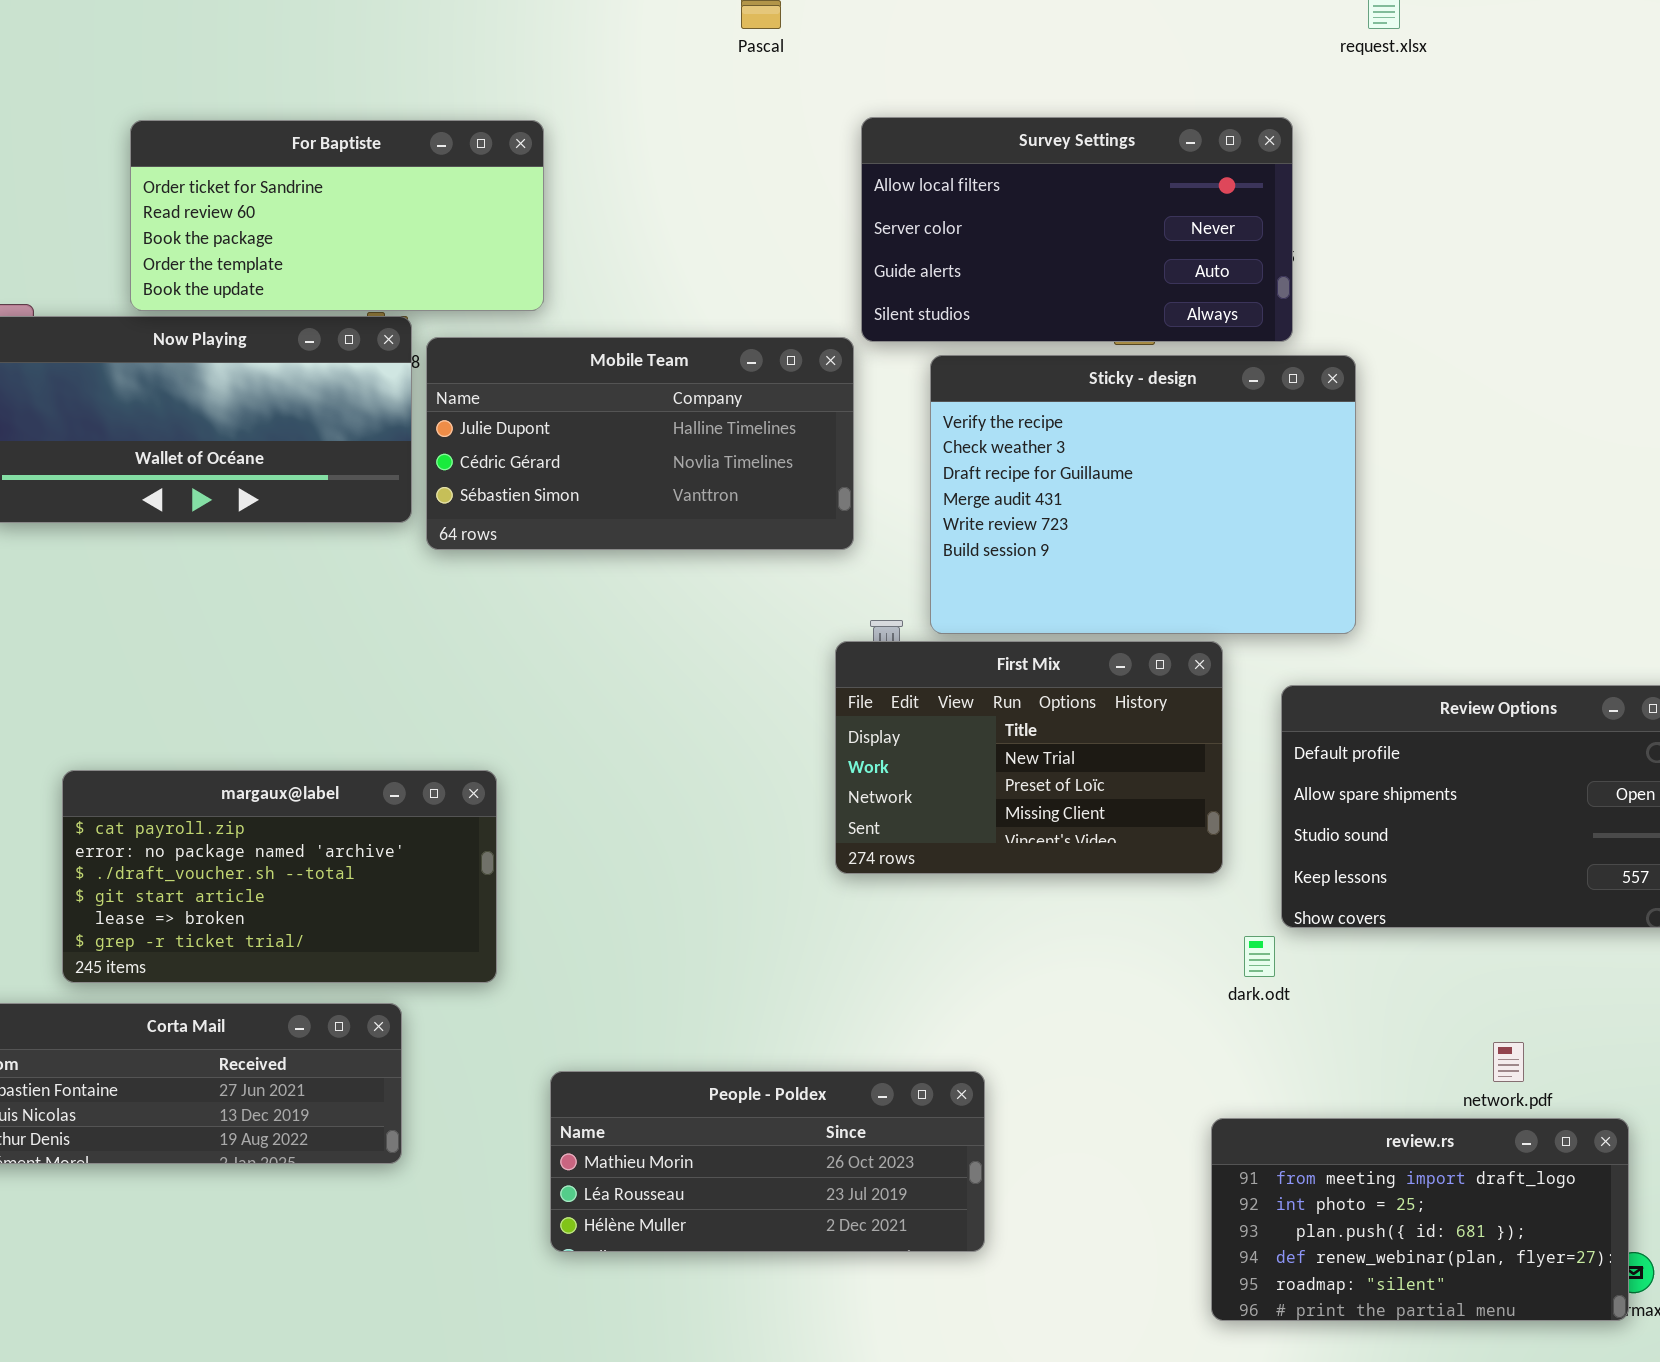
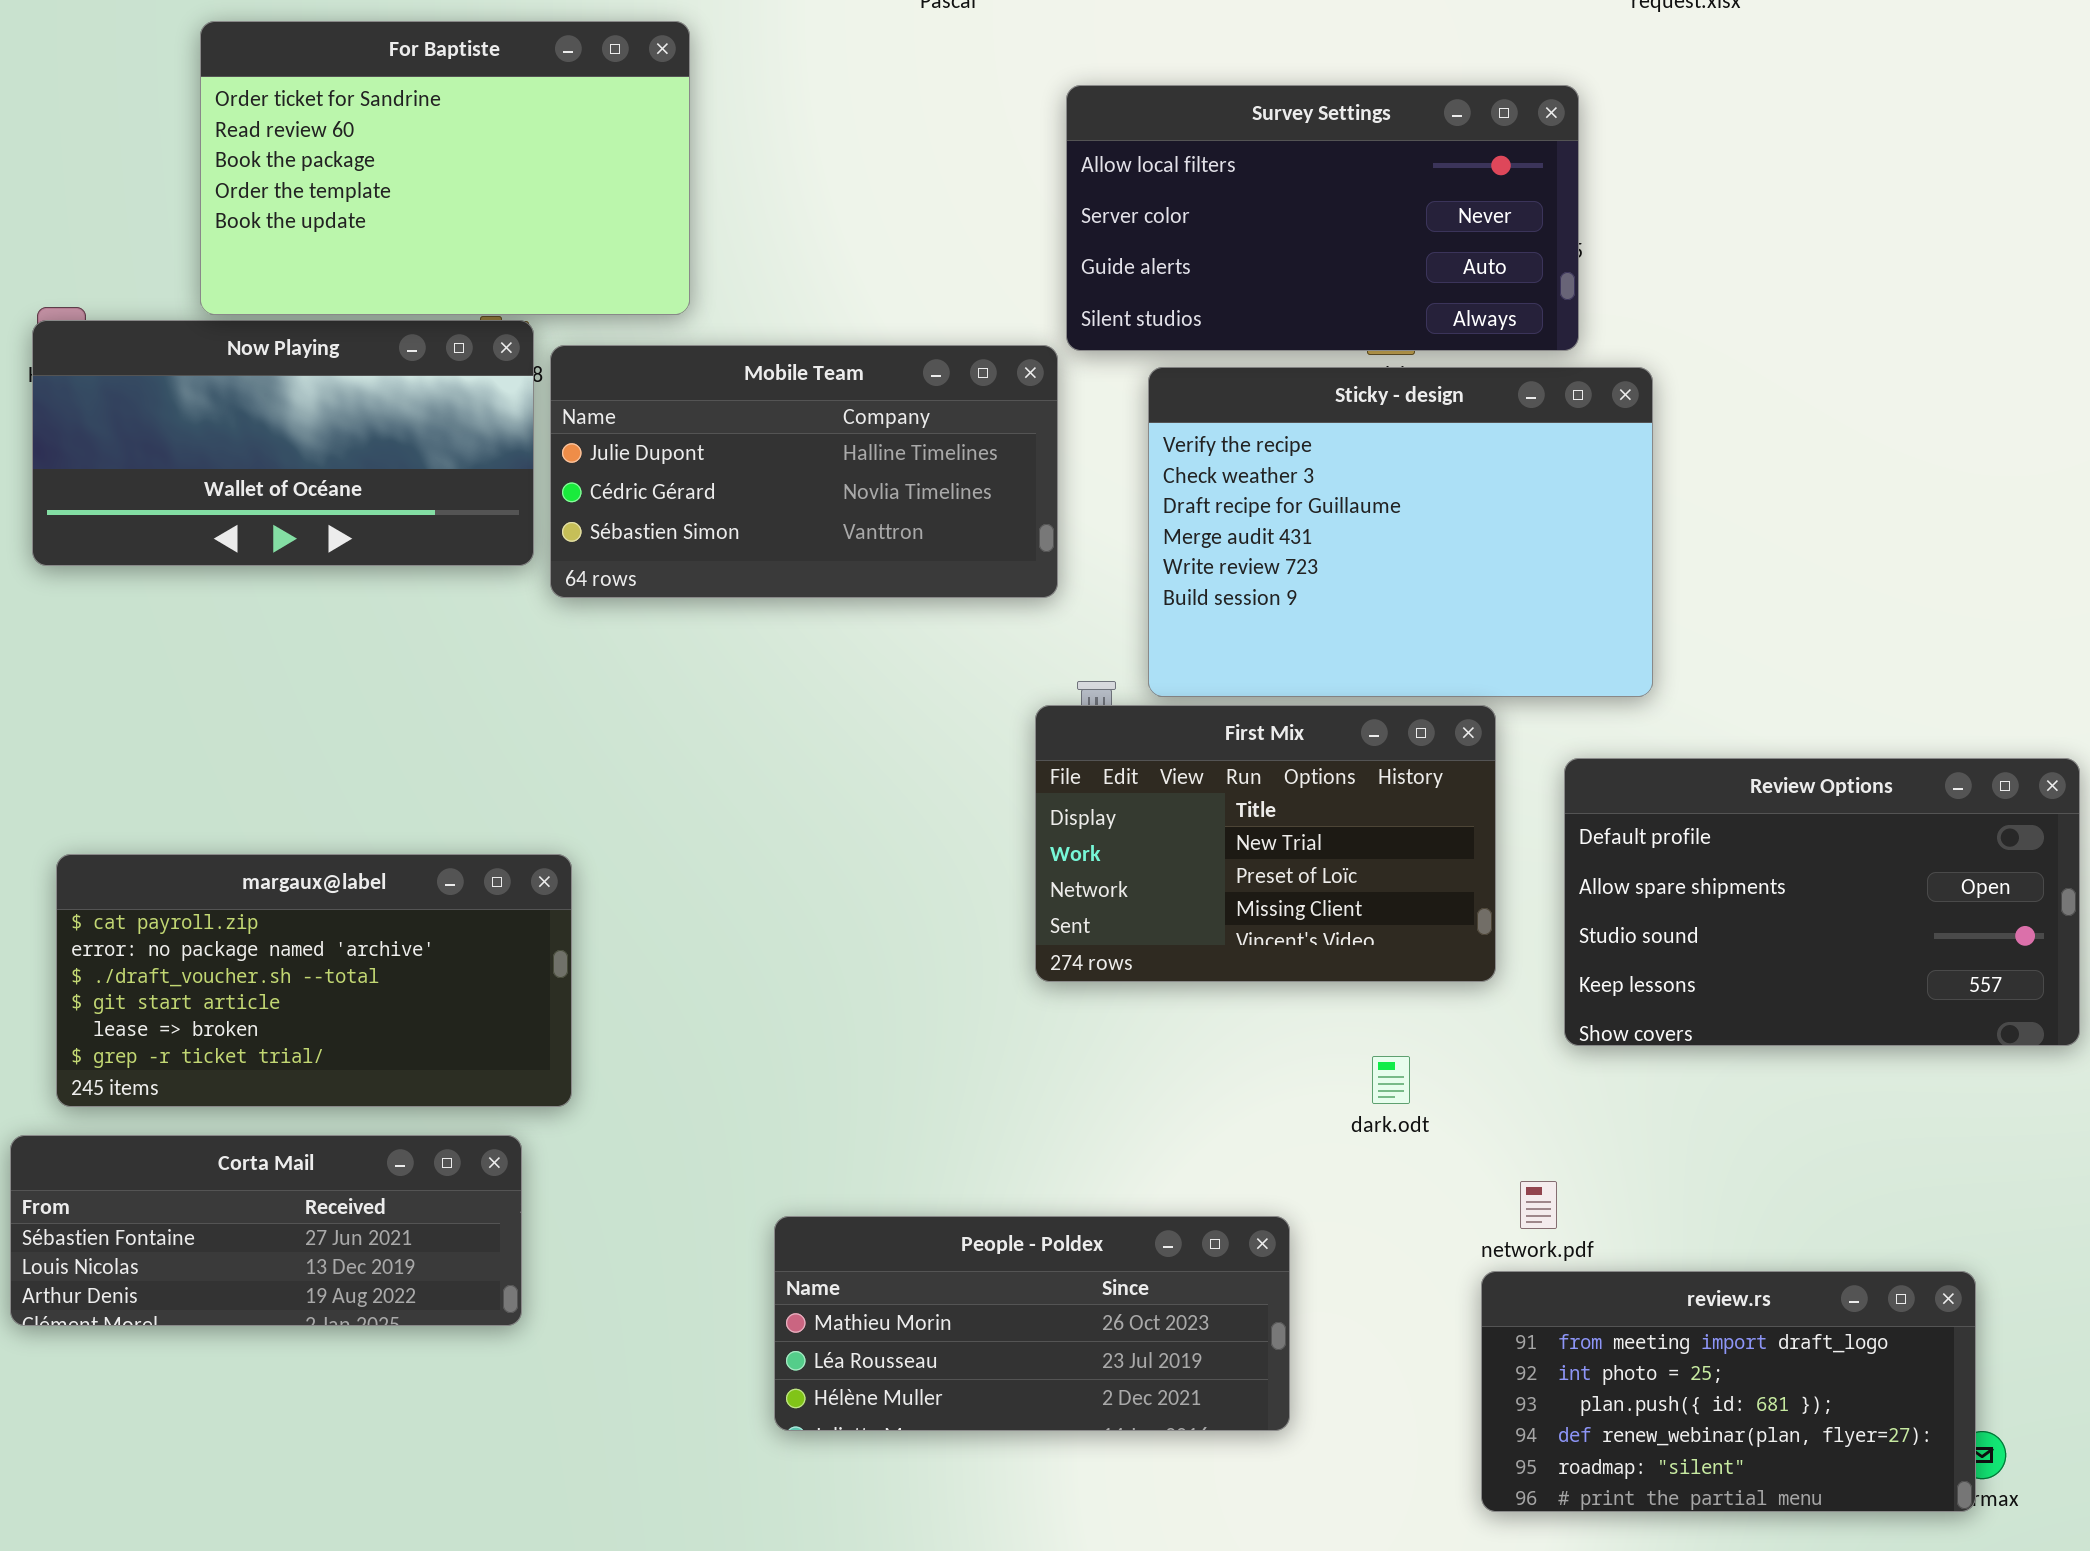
For Baptiste: [130,120,544,311] -> [200,21,690,315], resized
margaux@label: [62,770,497,983] -> [56,854,572,1107], moved
dark.odt: [1244,936,1275,977] -> [1372,1056,1410,1104], moved
network.pdf: [1493,1042,1524,1082] -> [1520,1181,1557,1229], moved
People - Poldex: [550,1071,985,1252] -> [774,1216,1290,1431], moved

